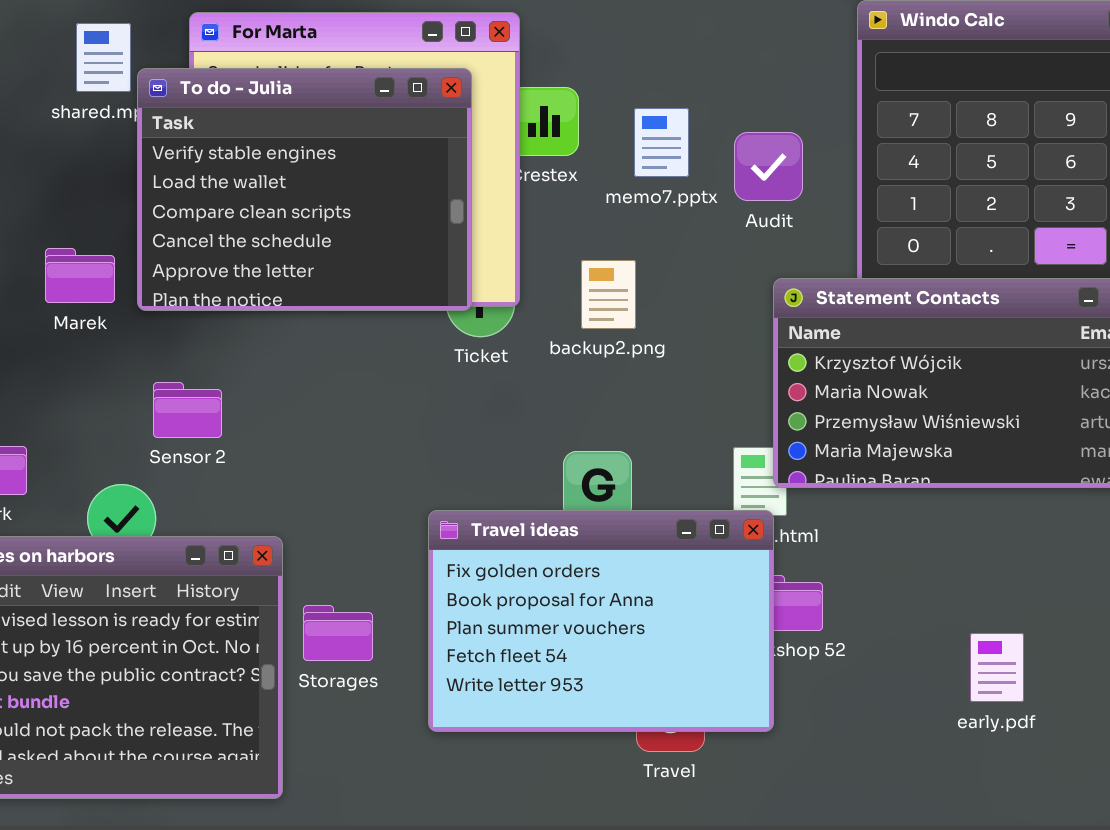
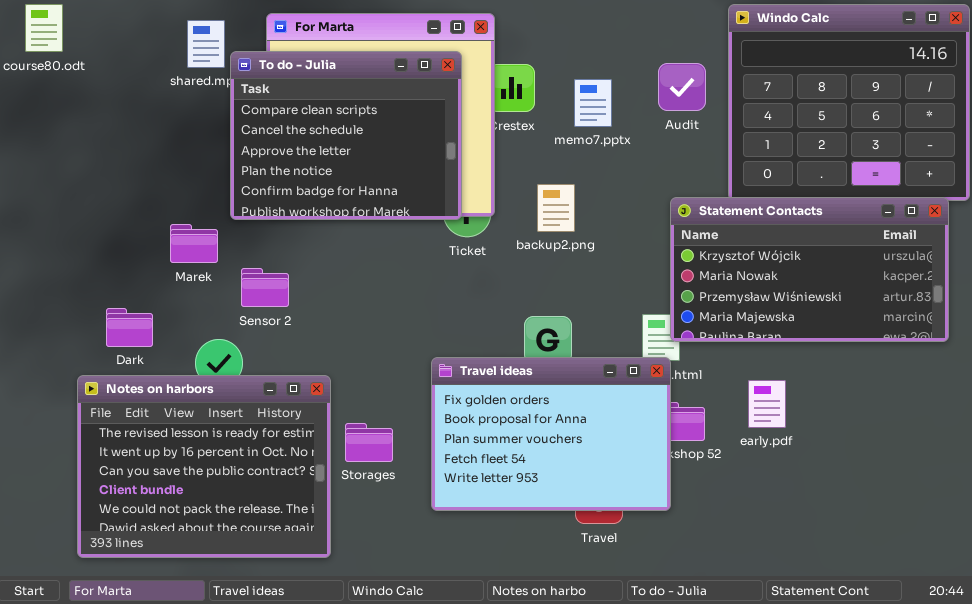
To do - Julia: [137,68,472,311] -> [230,51,462,220], scrolled down 2 rows
Audit: [734,132,803,201] -> [658,63,706,111], moved
Marek: [45,248,115,303] -> [170,224,218,263], moved
early.pdf: [970,633,1024,702] -> [748,380,786,428], moved

